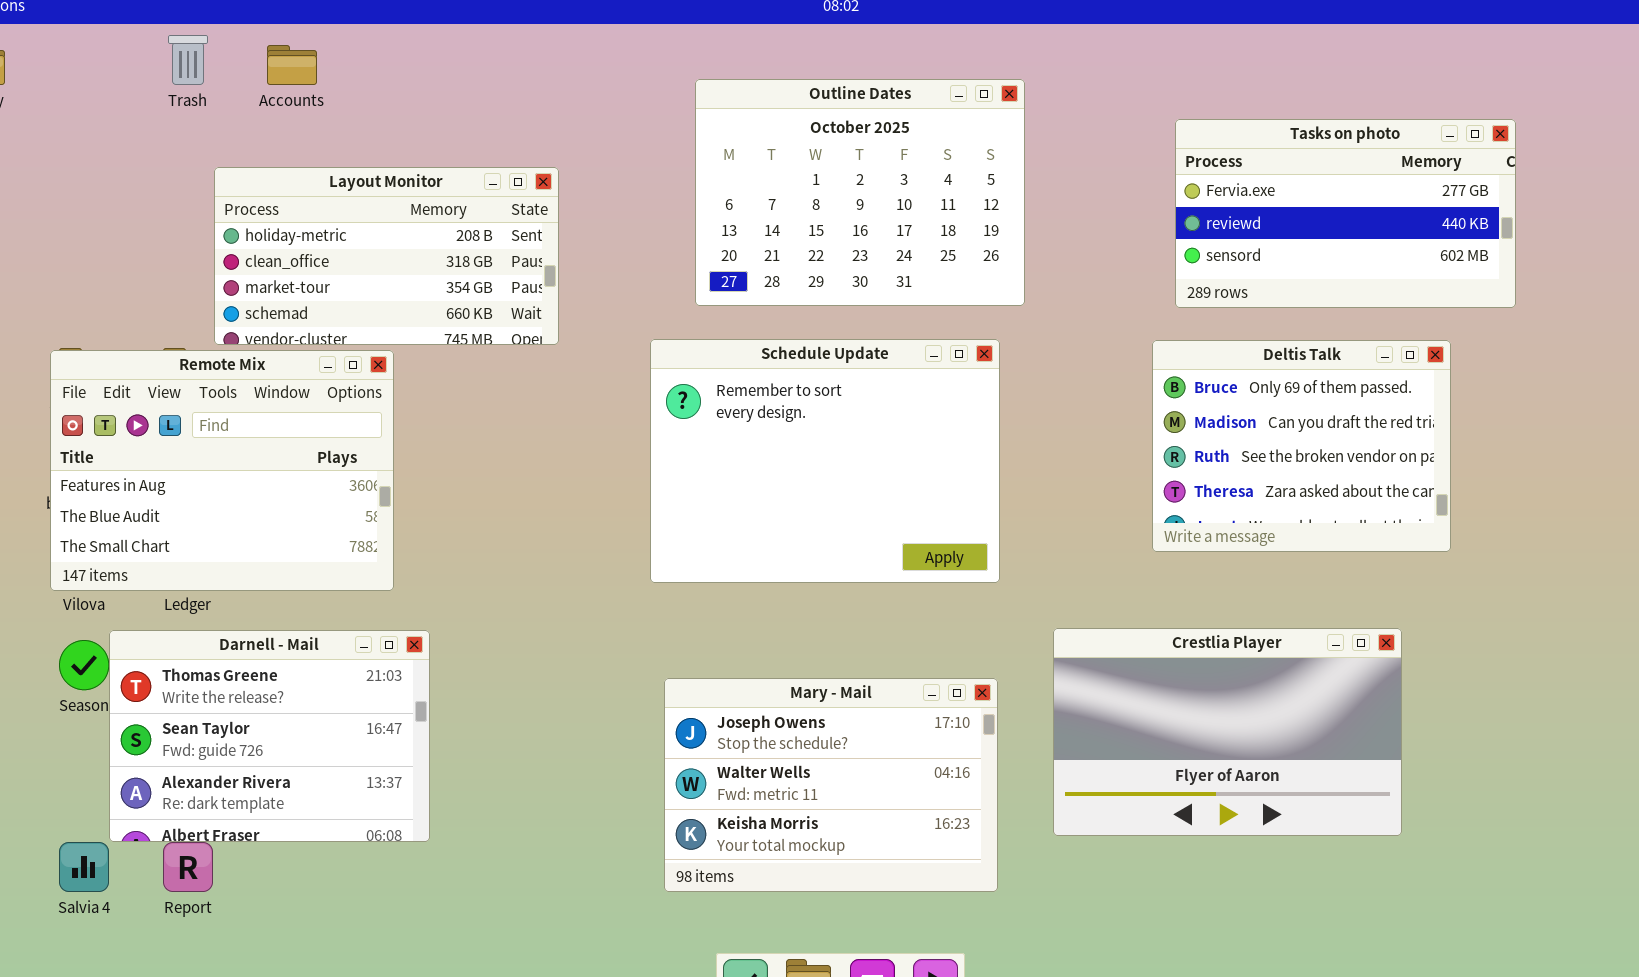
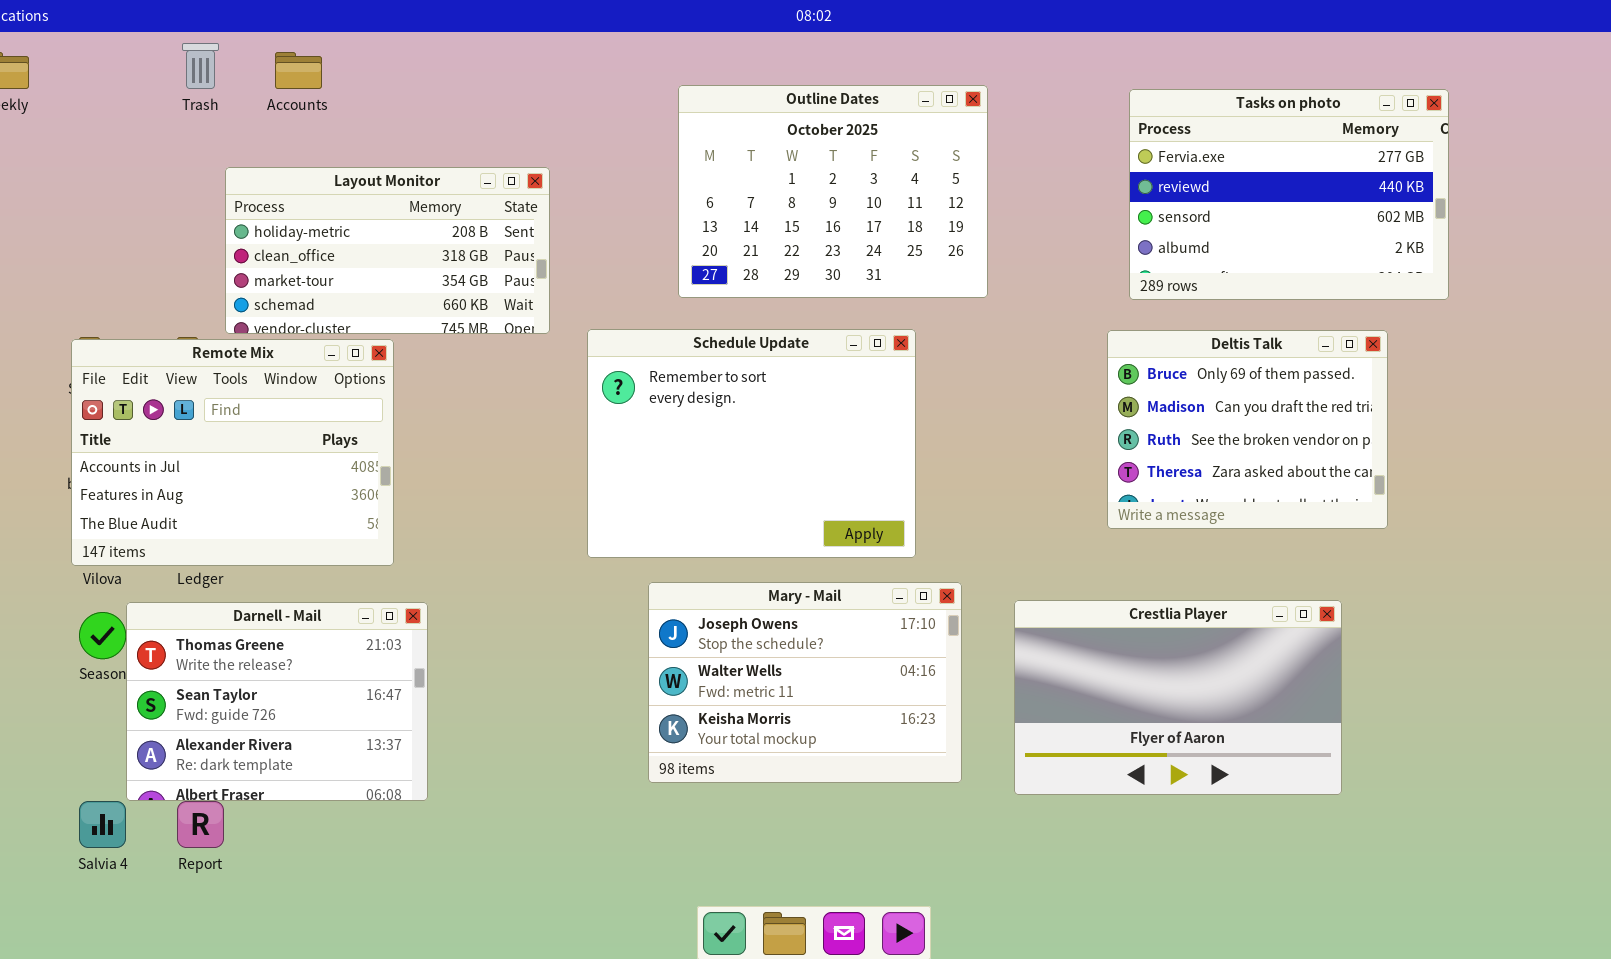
Tasks on photo: [1175,119,1516,308] -> [1129,89,1449,300], resized
Schedule Update: [650,339,1000,583] -> [587,329,916,558], moved
Remote Mix: [50,350,394,591] -> [71,339,394,566], scrolled up 1 row
Mary - Mail: [664,678,998,892] -> [648,582,962,783], moved

